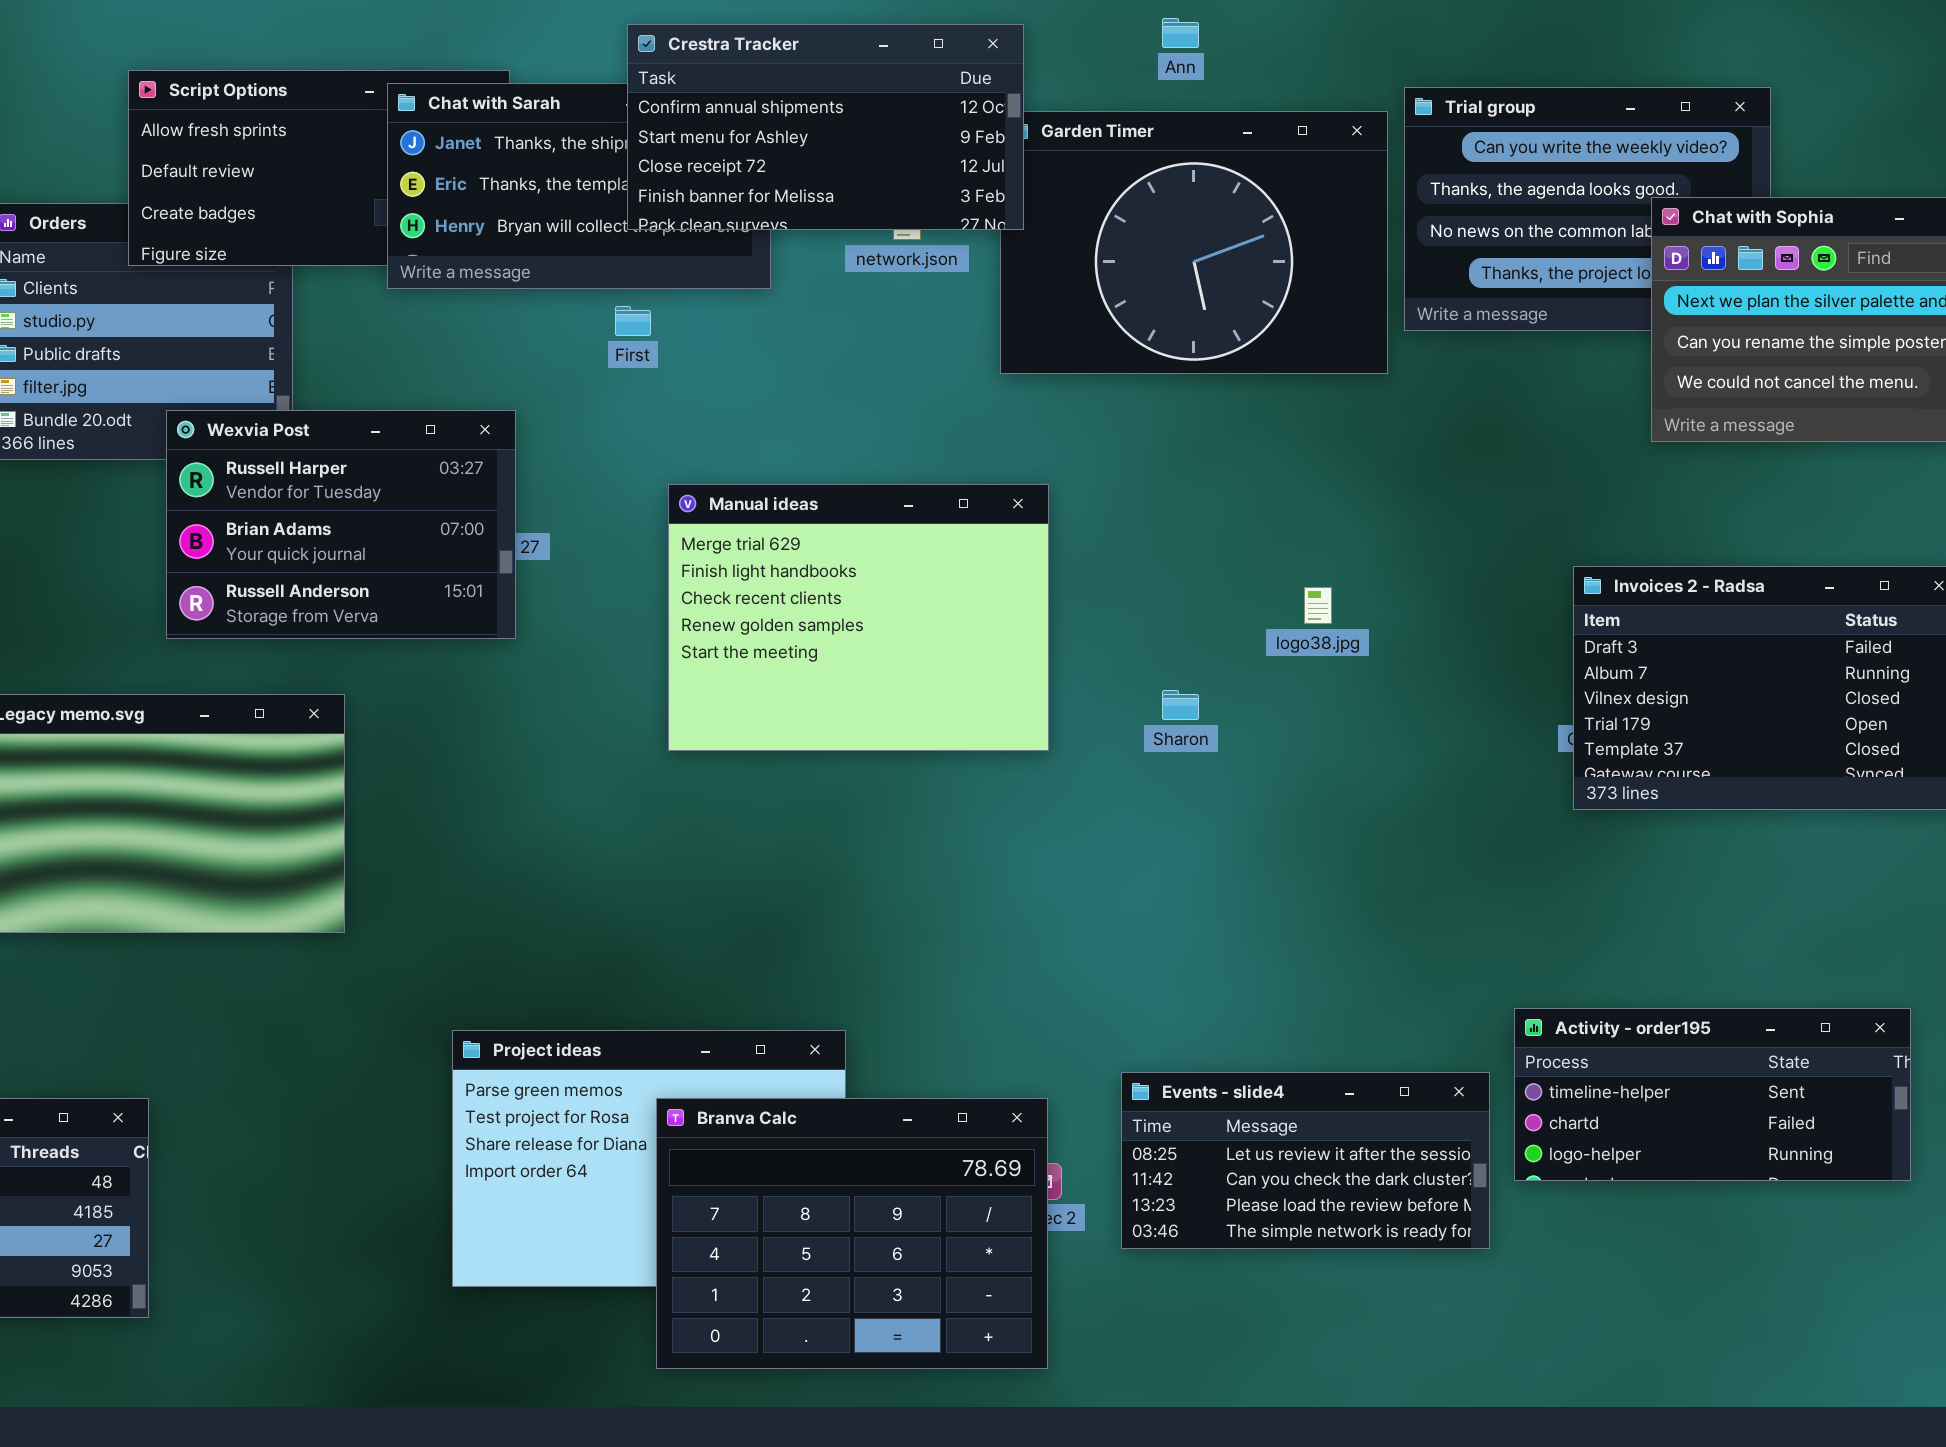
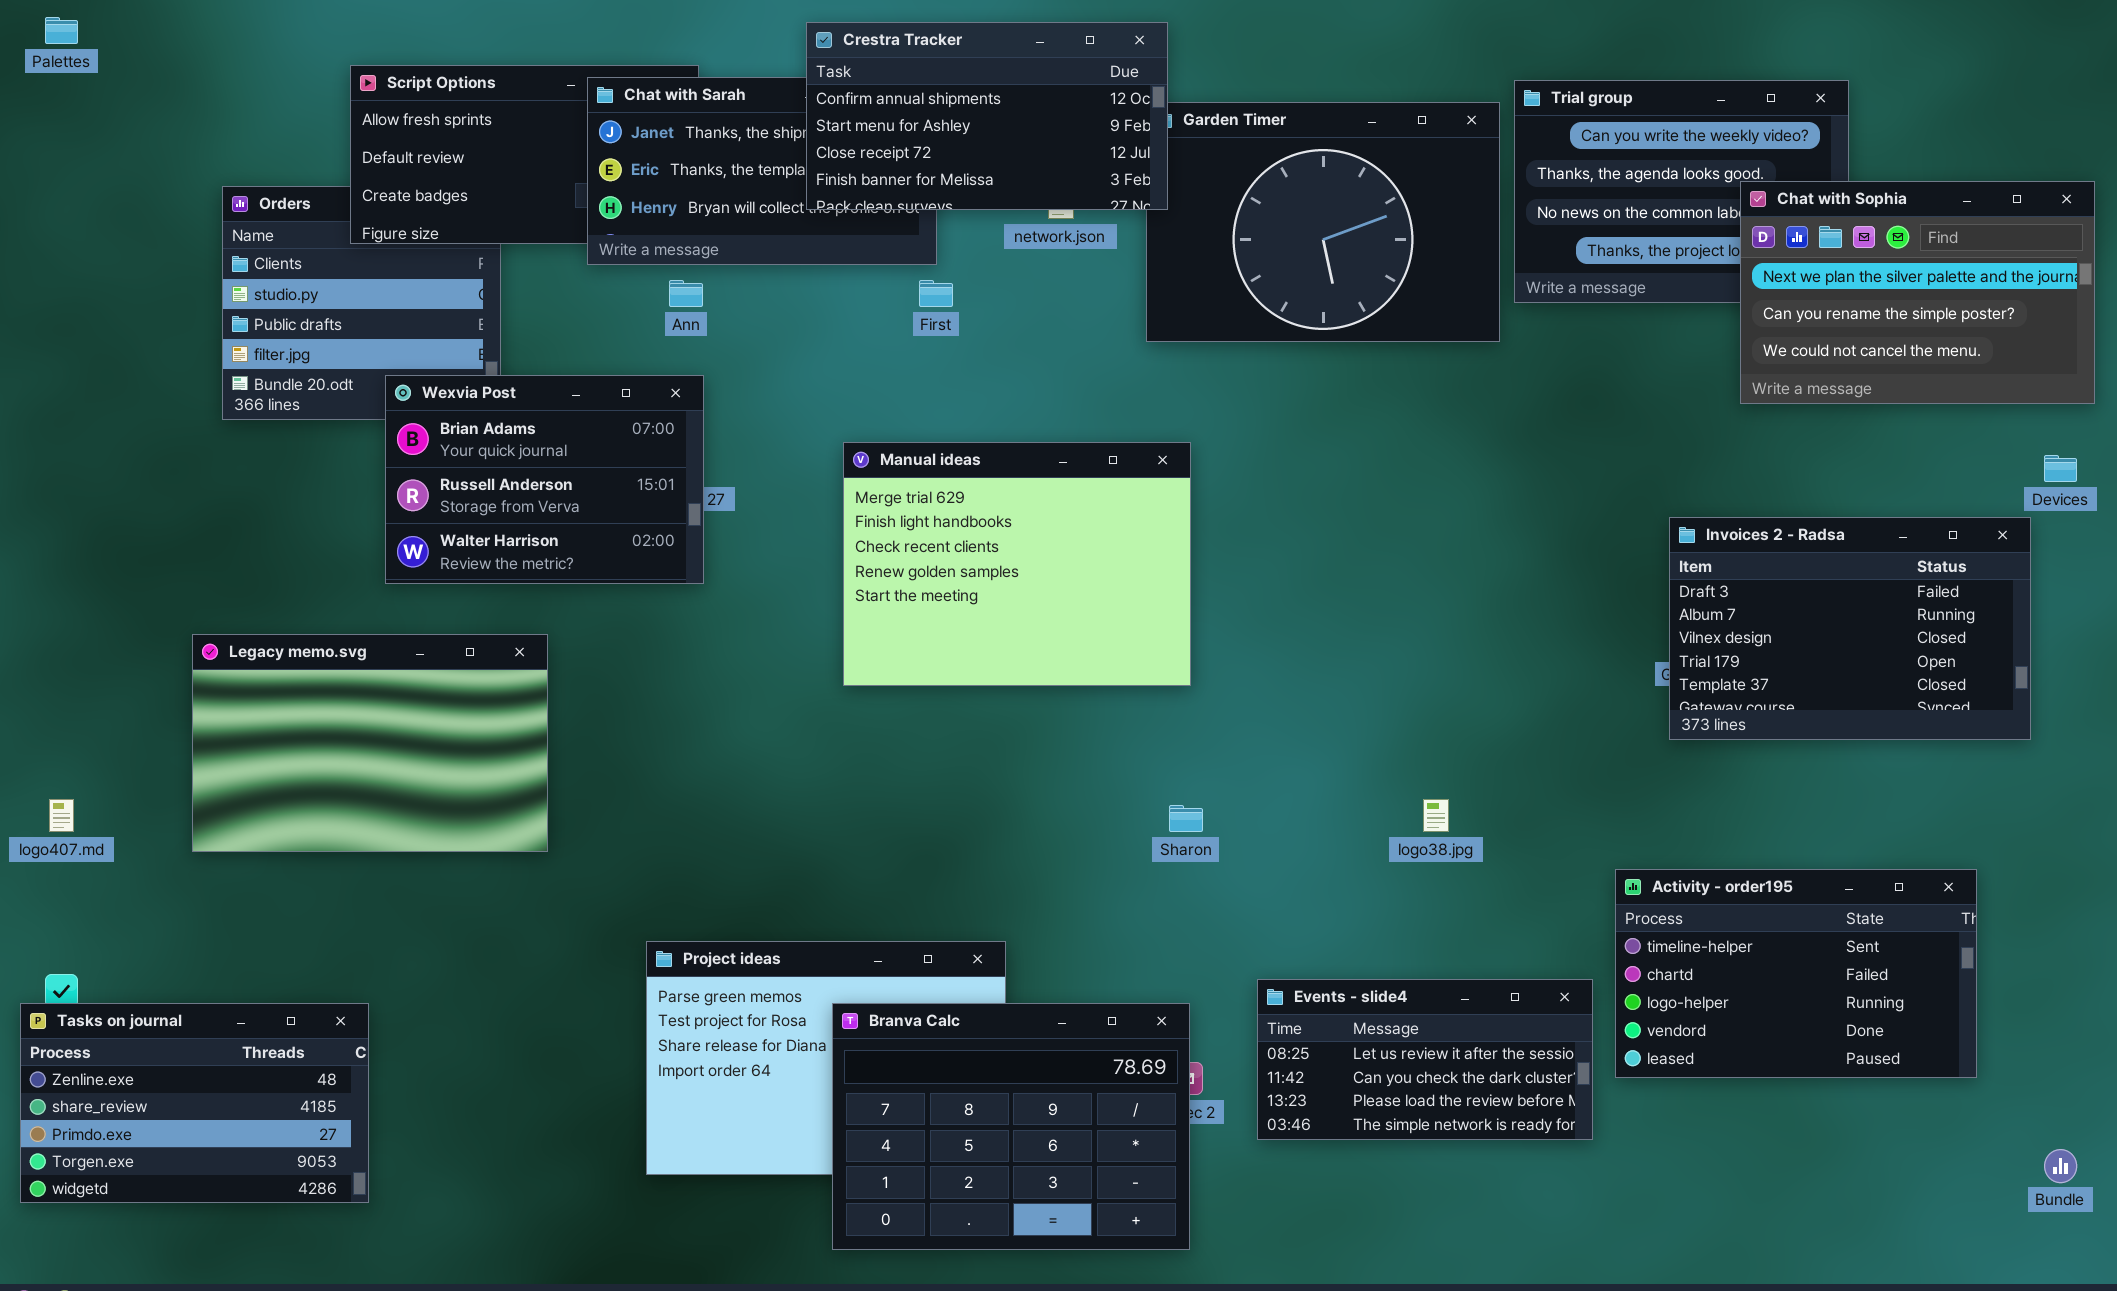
Ann: [1162,18,1199,48] -> [669,280,703,307], moved
First: [615,306,651,336] -> [919,280,953,307], moved
Wexvia Post: [166,410,516,639] -> [385,375,704,584], scrolled down 1 row
logo38.jpg: [1304,587,1332,624] -> [1423,799,1449,832], moved
Sharon: [1162,690,1199,720] -> [1169,805,1203,832], moved
Activity - order195: [1514,1008,1911,1181] -> [1615,869,1977,1078], resized

